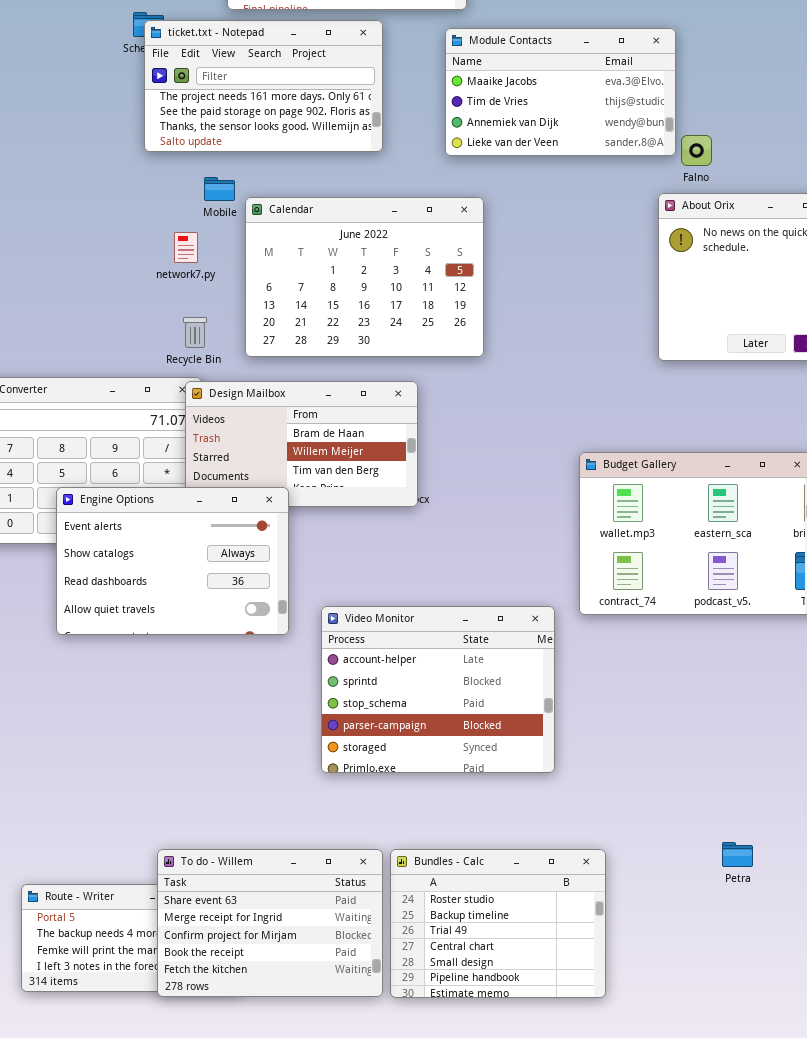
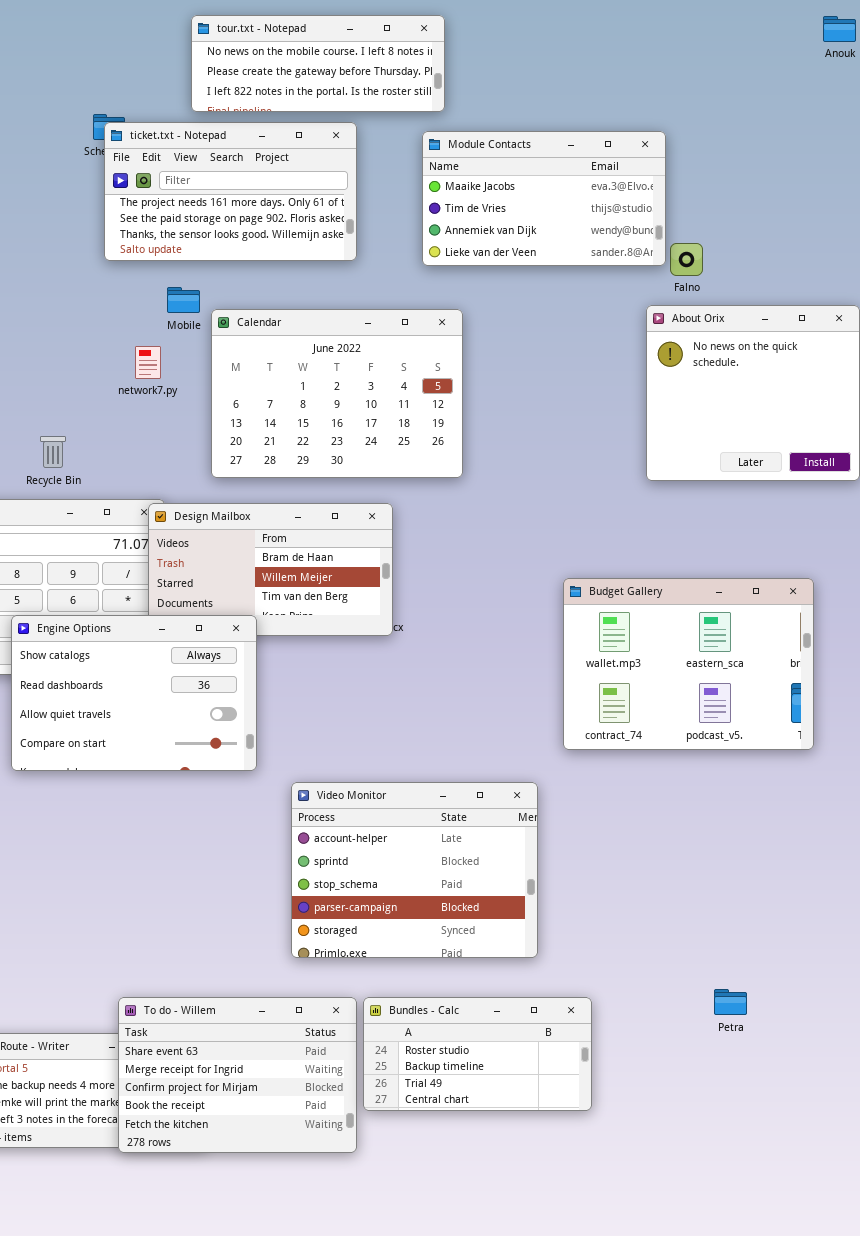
Recycle Bin: [183,317,207,348] -> [40,436,66,468], moved
Engine Options: [56,487,289,635] -> [11,615,257,771], scrolled down 1 row
Video Monitor: [321,606,555,773] -> [291,782,538,958], moved
Bundles - Calc: [390,849,606,998] -> [363,997,592,1111], resized

